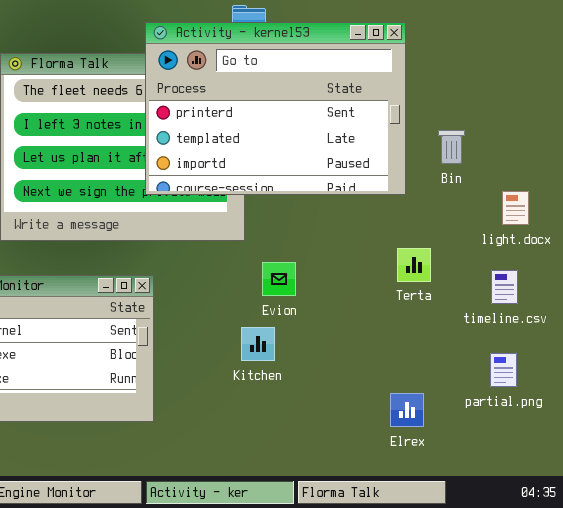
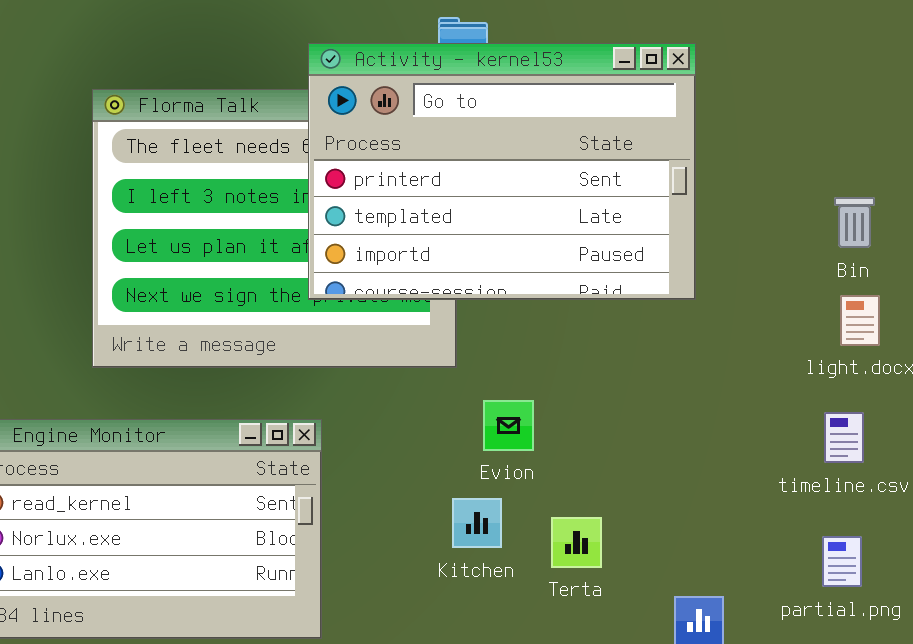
Bin: [438,130,465,164] -> [834,197,875,248], moved
Terta: [397,248,431,282] -> [551,517,602,568], moved

